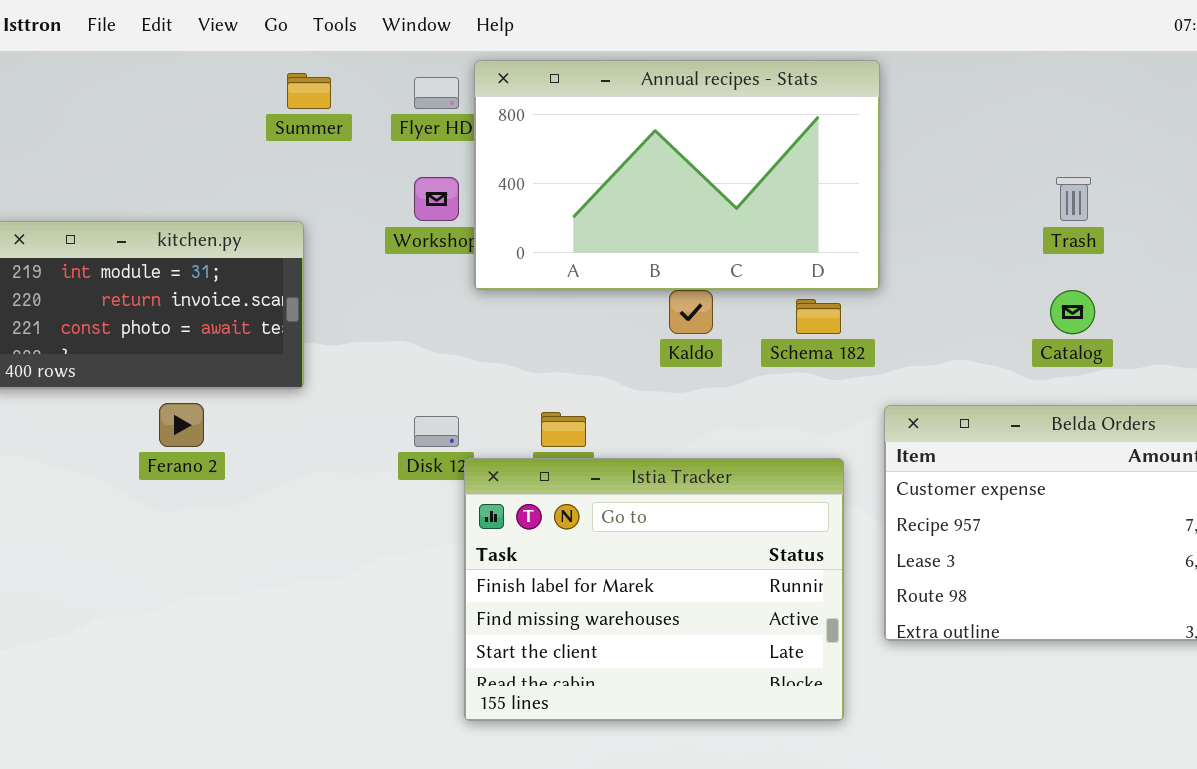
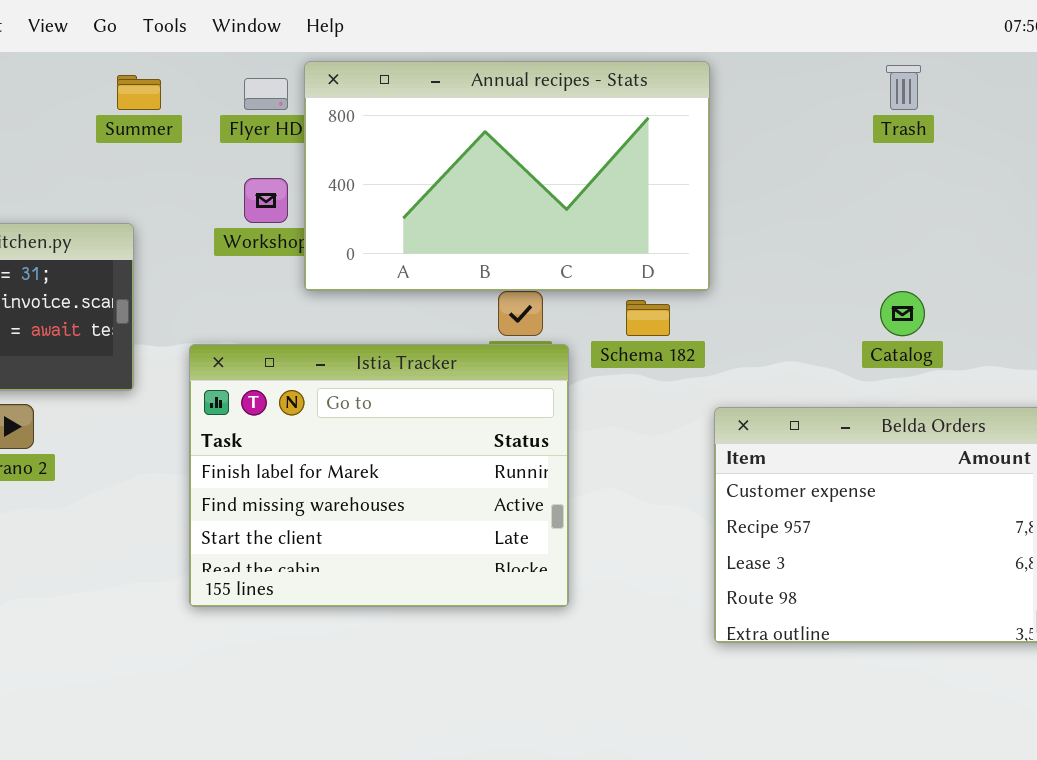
Trash: [1056,177,1091,221] -> [886,65,921,110], moved
Istia Tracker: [464,458,844,721] -> [189,344,569,607], moved

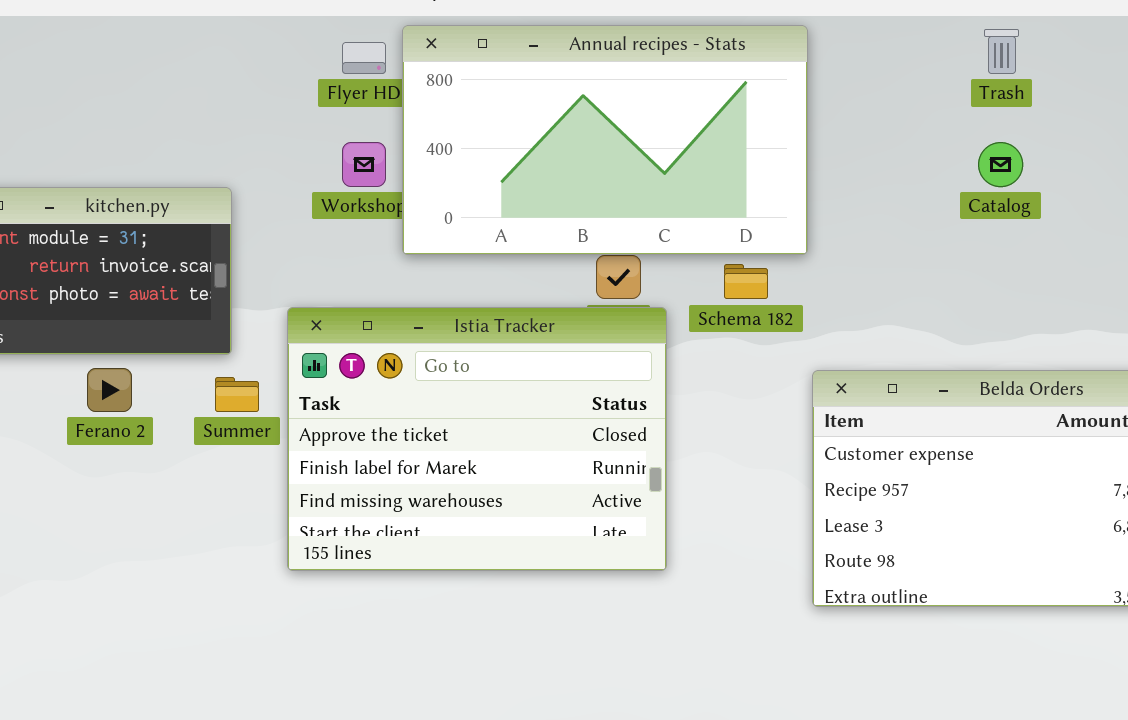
Summer: [117,75,161,110] -> [215,377,259,412], moved
Catalog: [880,291,925,336] -> [978,142,1023,187], moved
Istia Tracker: [189,344,569,607] -> [287,307,667,571], scrolled up 1 row

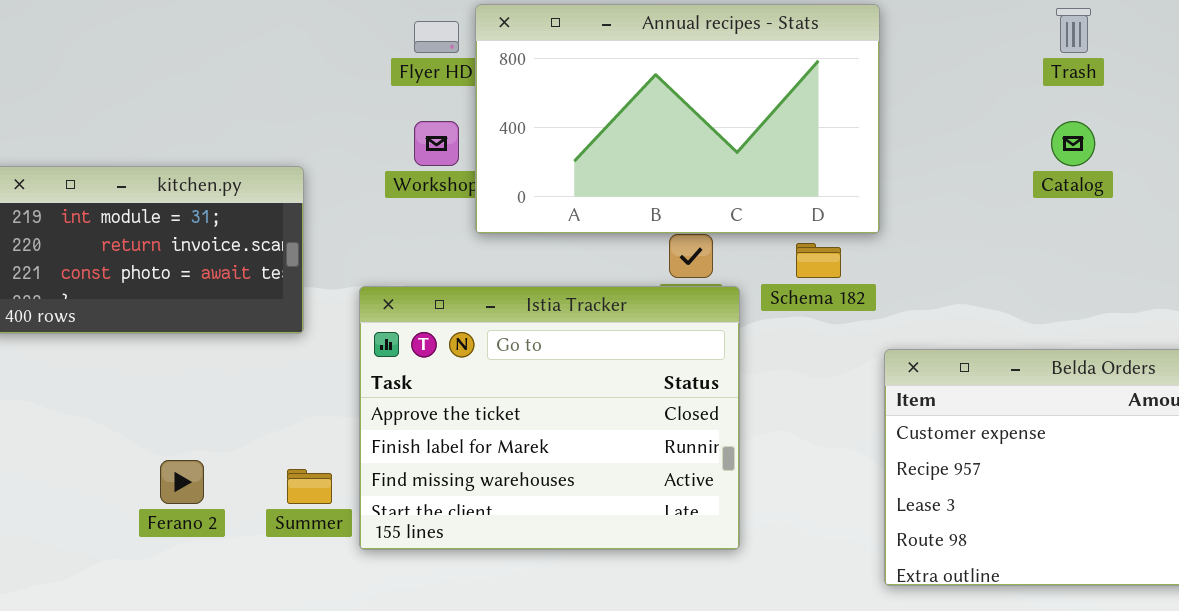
Ferano 2: [87,368,132,412] -> [160,460,204,504], moved
Summer: [215,377,259,412] -> [287,469,332,504], moved

